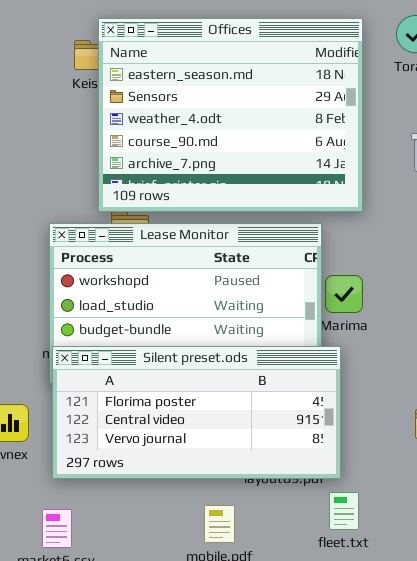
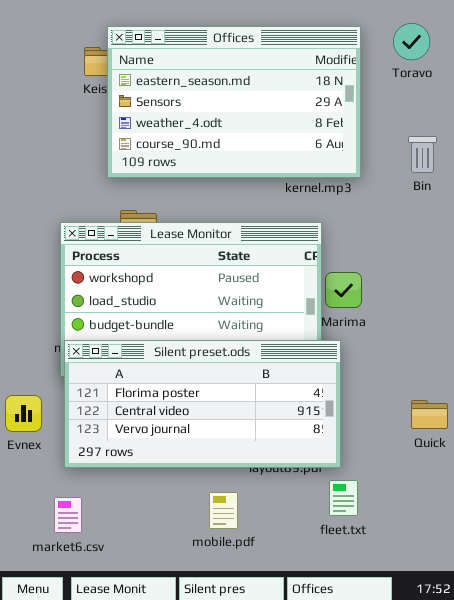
Offices: [98,18,363,212] -> [107,26,361,178], resized

